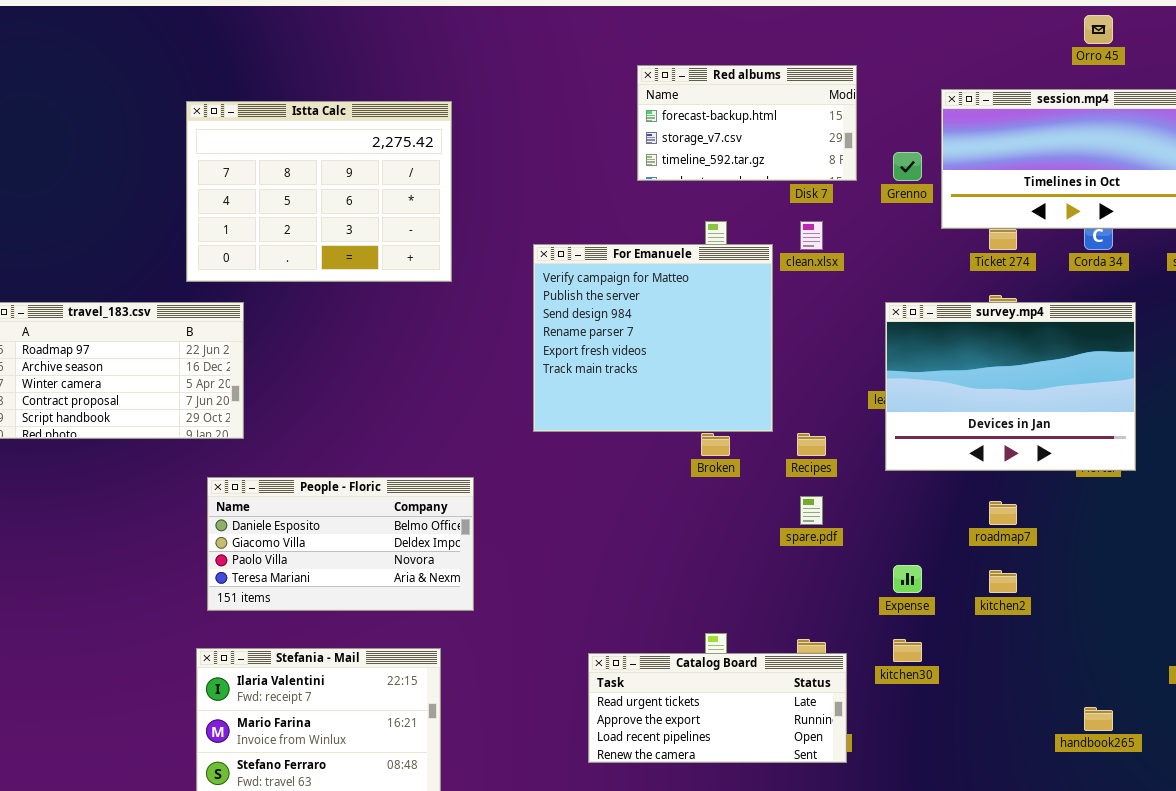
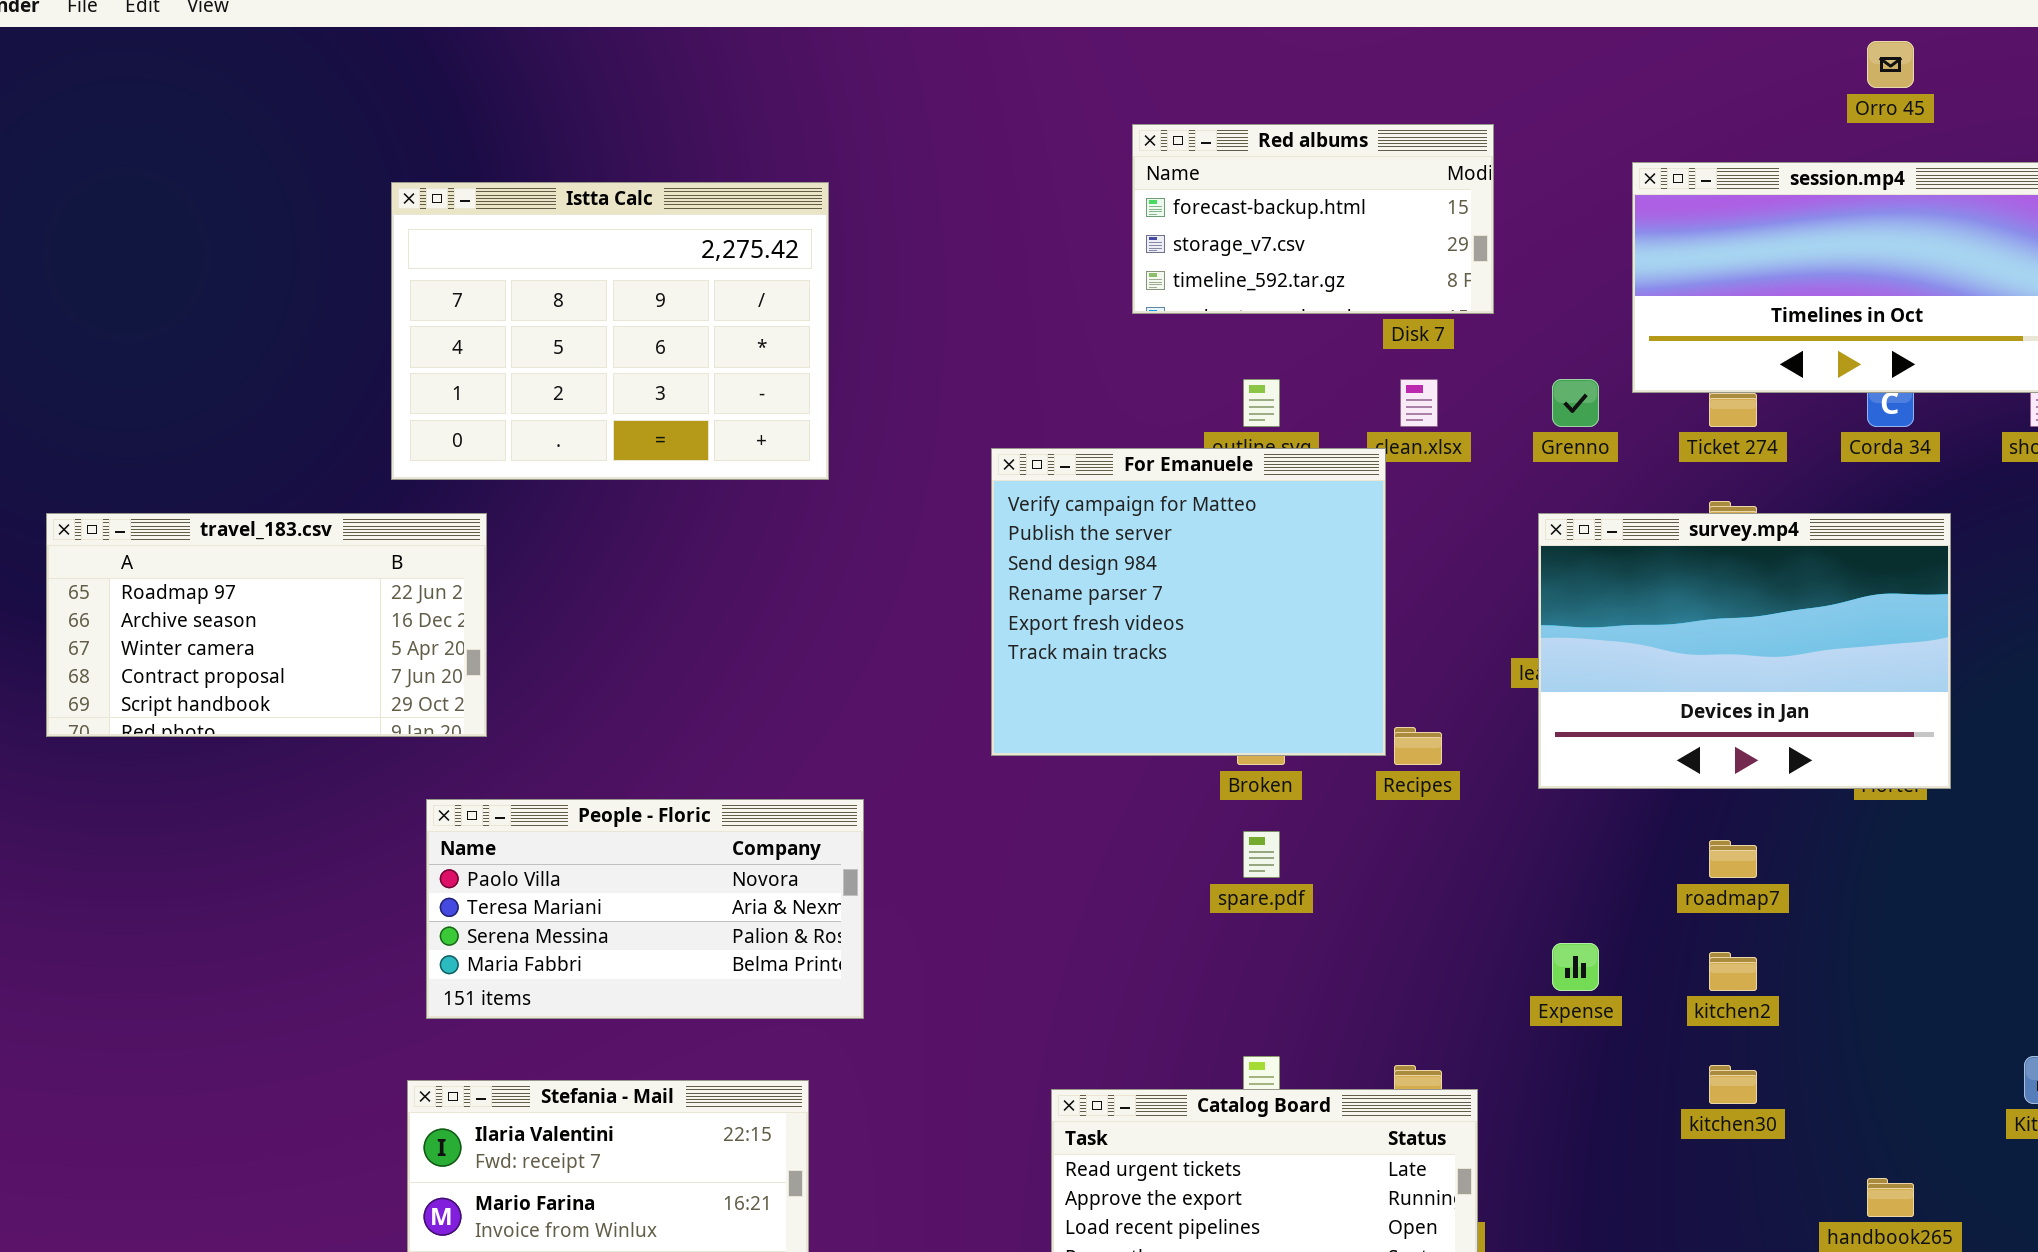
Grenno: [893,152,922,181] -> [1552,379,1599,427], moved
For Emanuele: [533,244,773,432] -> [991,448,1386,756], moved
People - Floric: [207,477,474,611] -> [426,799,864,1019], scrolled down 2 rows
spare.pdf: [800,496,823,525] -> [1243,831,1280,878], moved
kitchen30: [893,639,922,662] -> [1709,1065,1757,1104], moved

